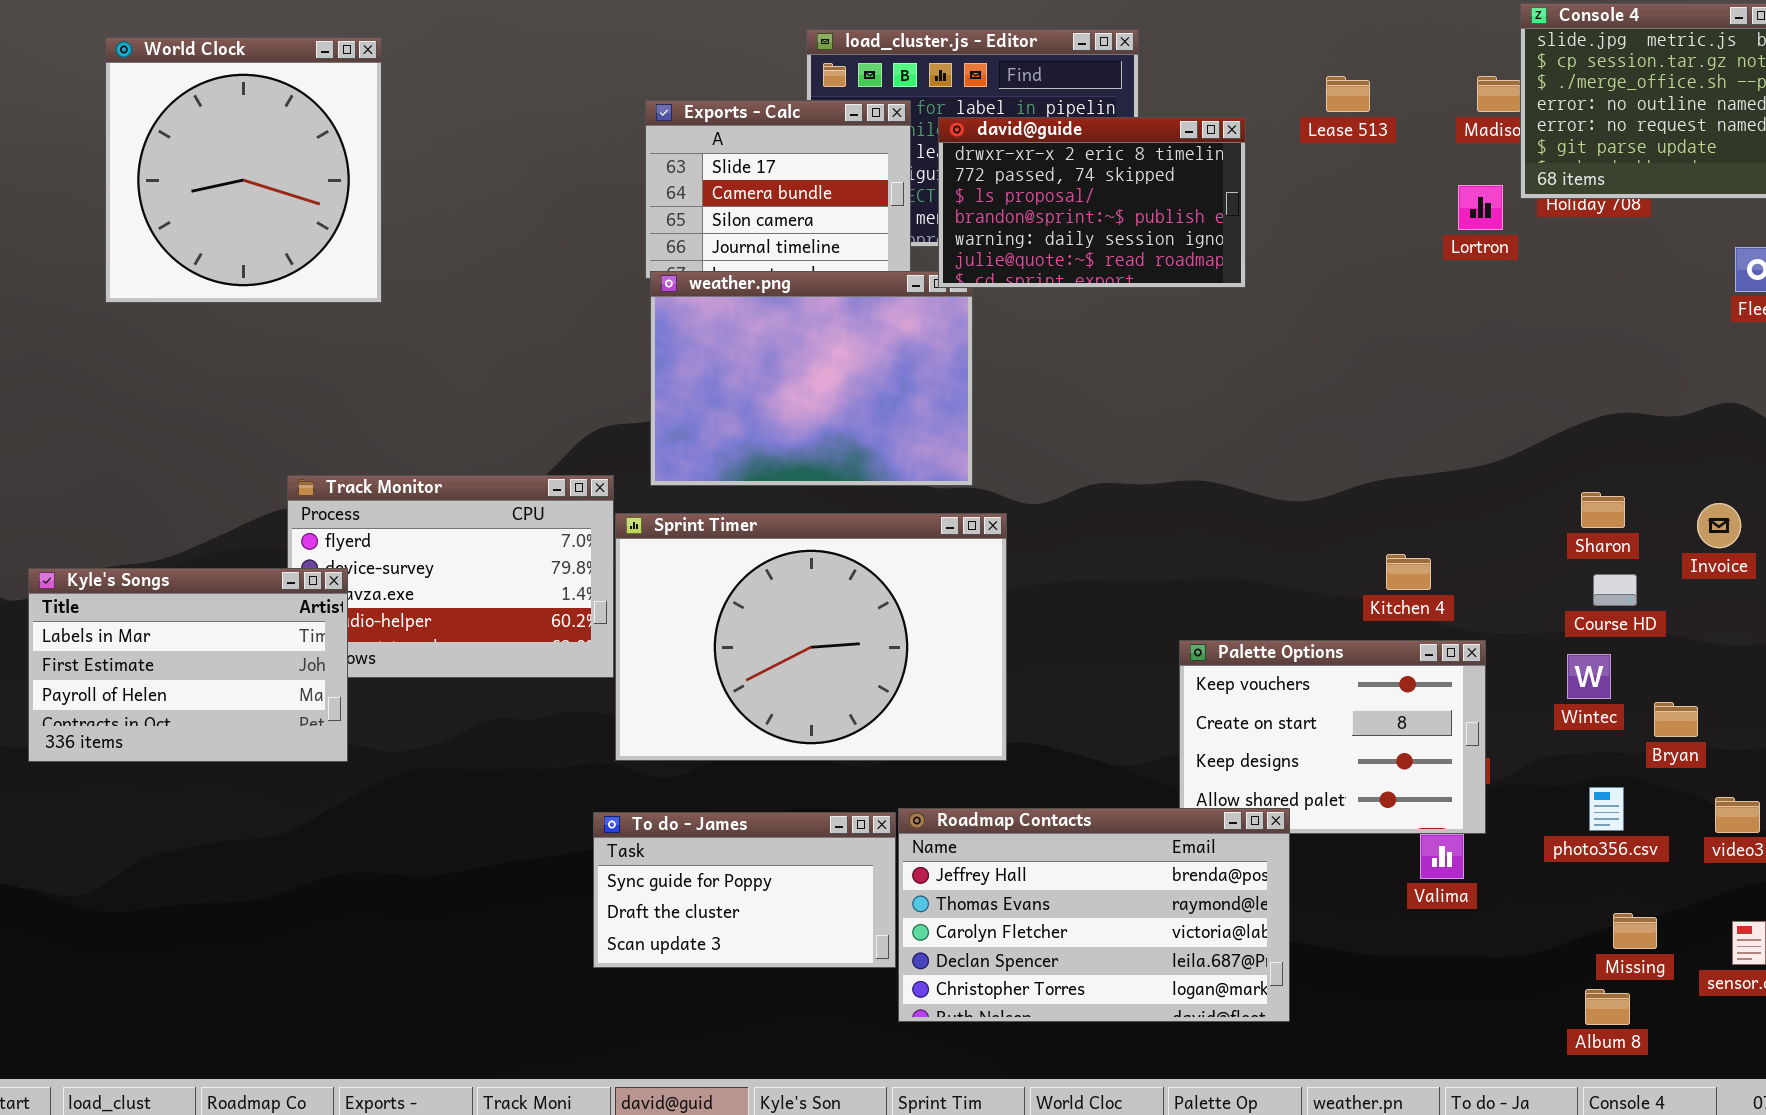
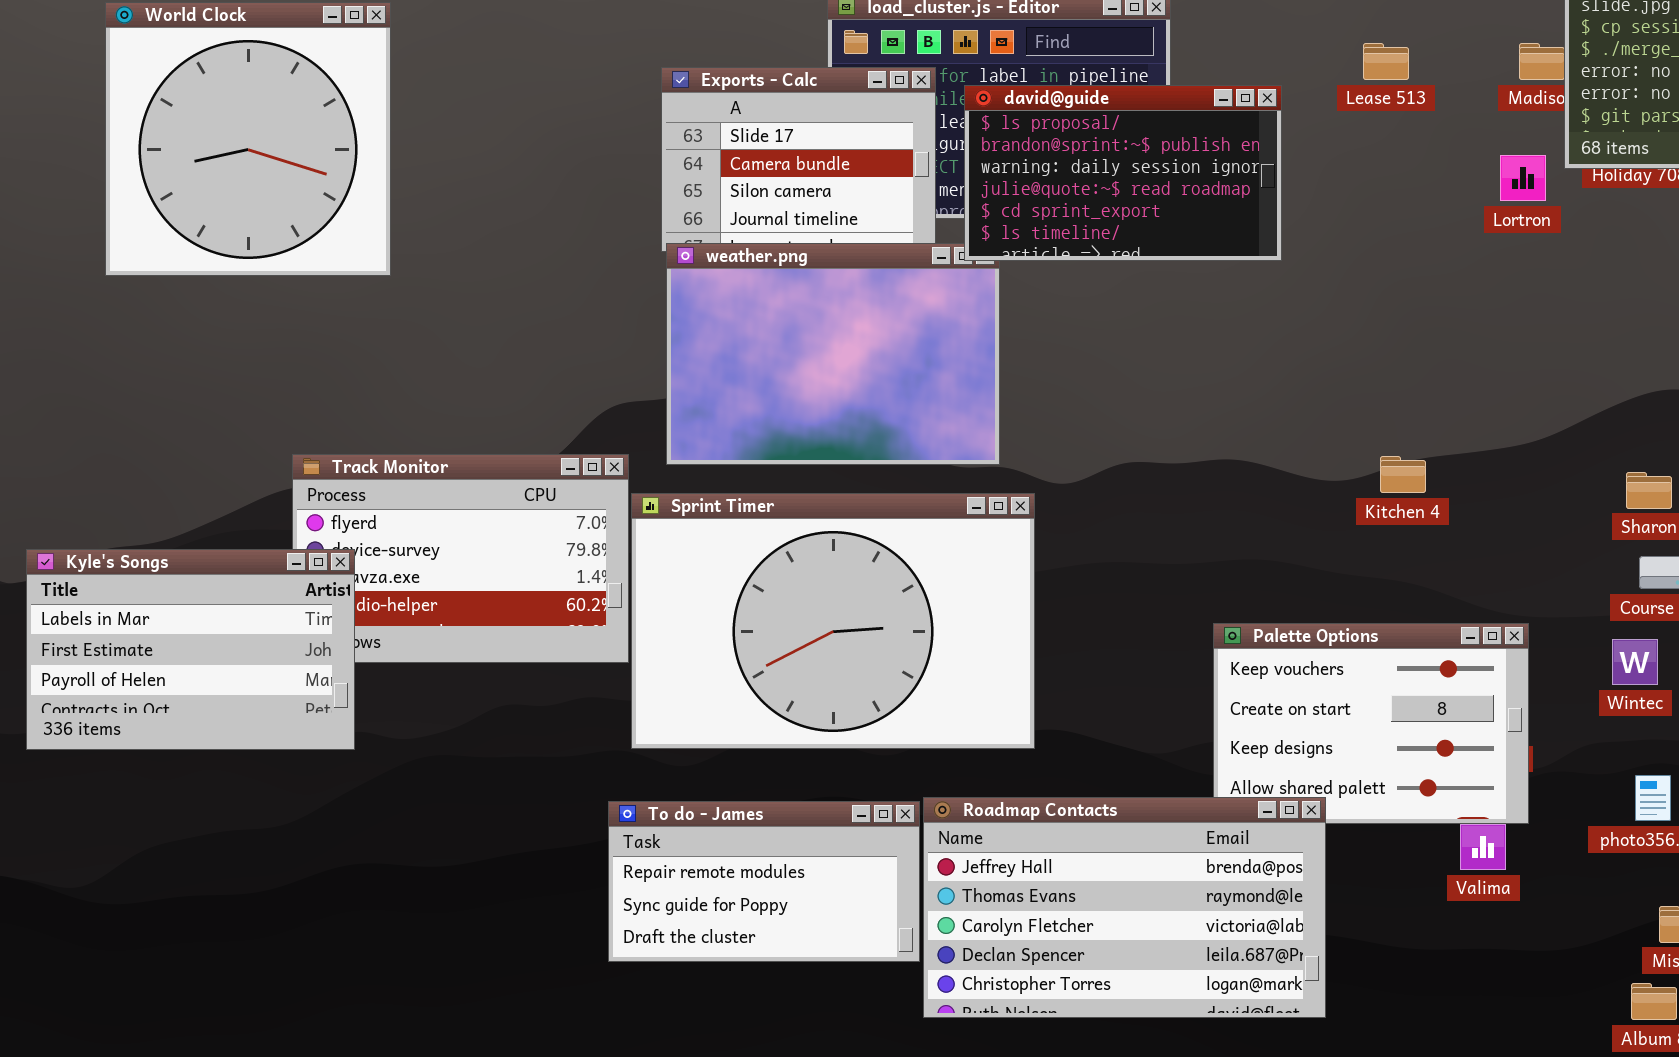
david@guide: [938,117,1246,288] -> [964,85,1282,261], scrolled down 2 rows
Kitchen 4: [1386,554,1431,590] -> [1380,456,1426,493], moved
To do - James: [593,812,896,968] -> [608,801,920,962], scrolled up 1 row

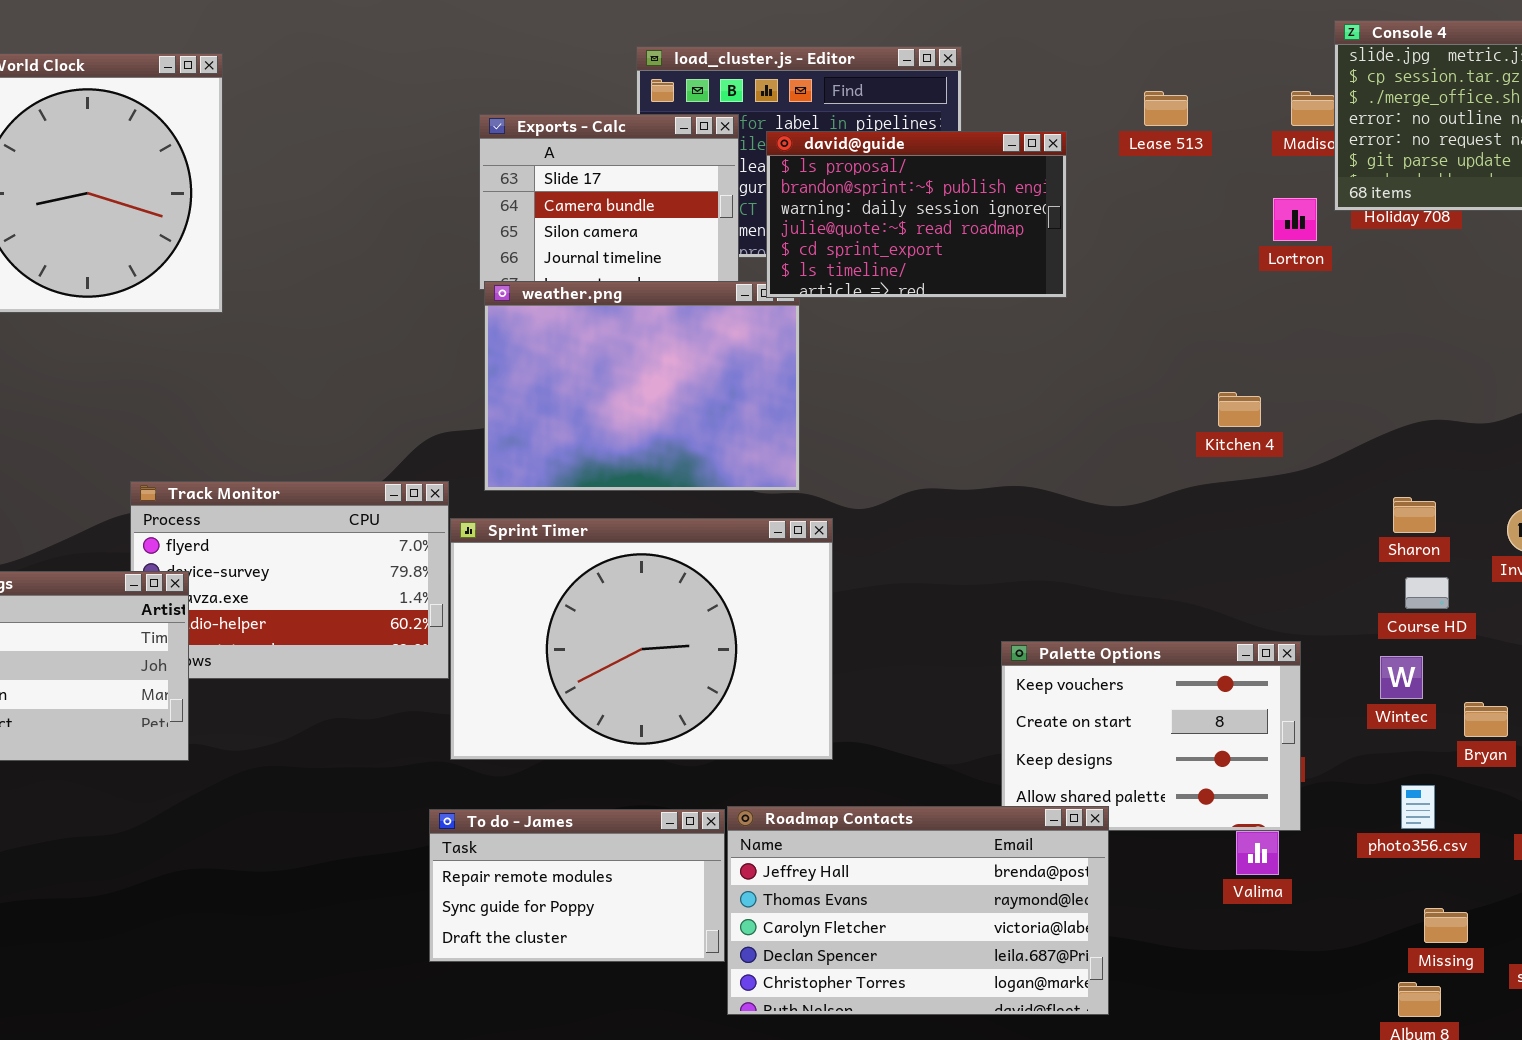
Kitchen 4: [1380,456,1426,493] -> [1218,392,1261,427], moved

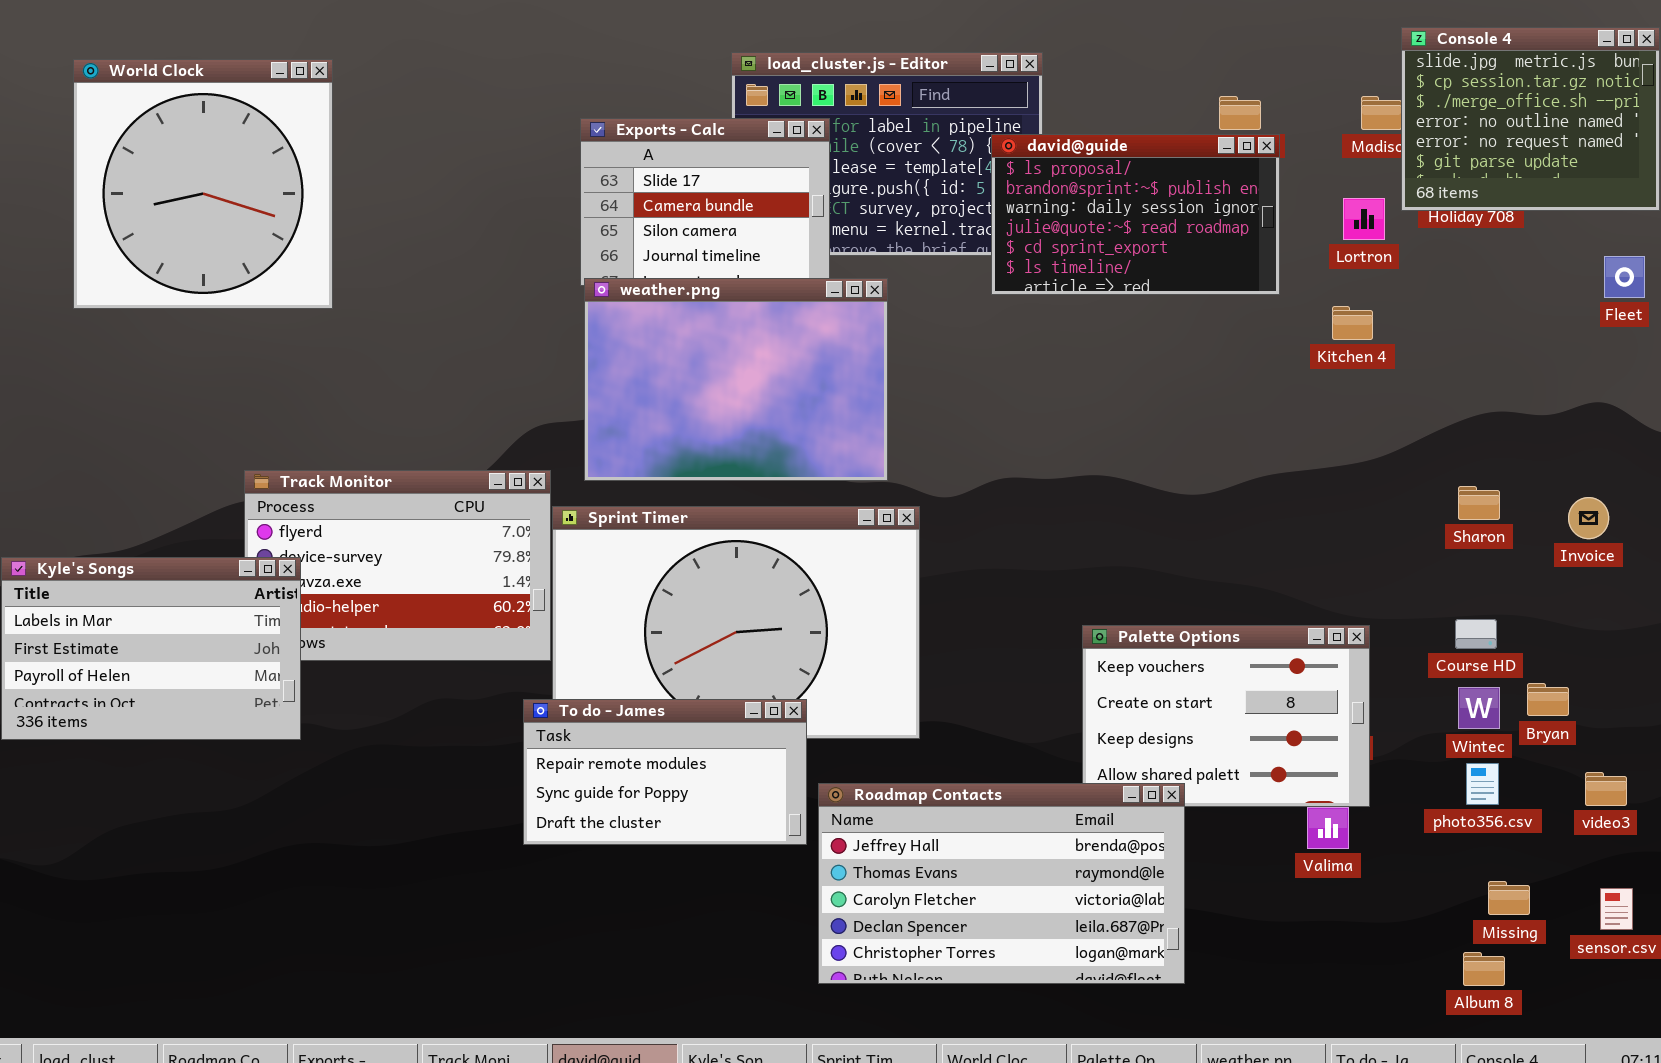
david@guide: [766,131,1067,298] -> [991,134,1280,295], moved
Kitchen 4: [1218,392,1261,427] -> [1332,306,1373,340], moved
Course HD: [1405,577,1449,609] -> [1455,619,1497,649], moved
Wintec: [1380,656,1423,699] -> [1458,687,1500,729], moved
To do - James: [429,809,725,962] -> [523,699,807,845], moved

